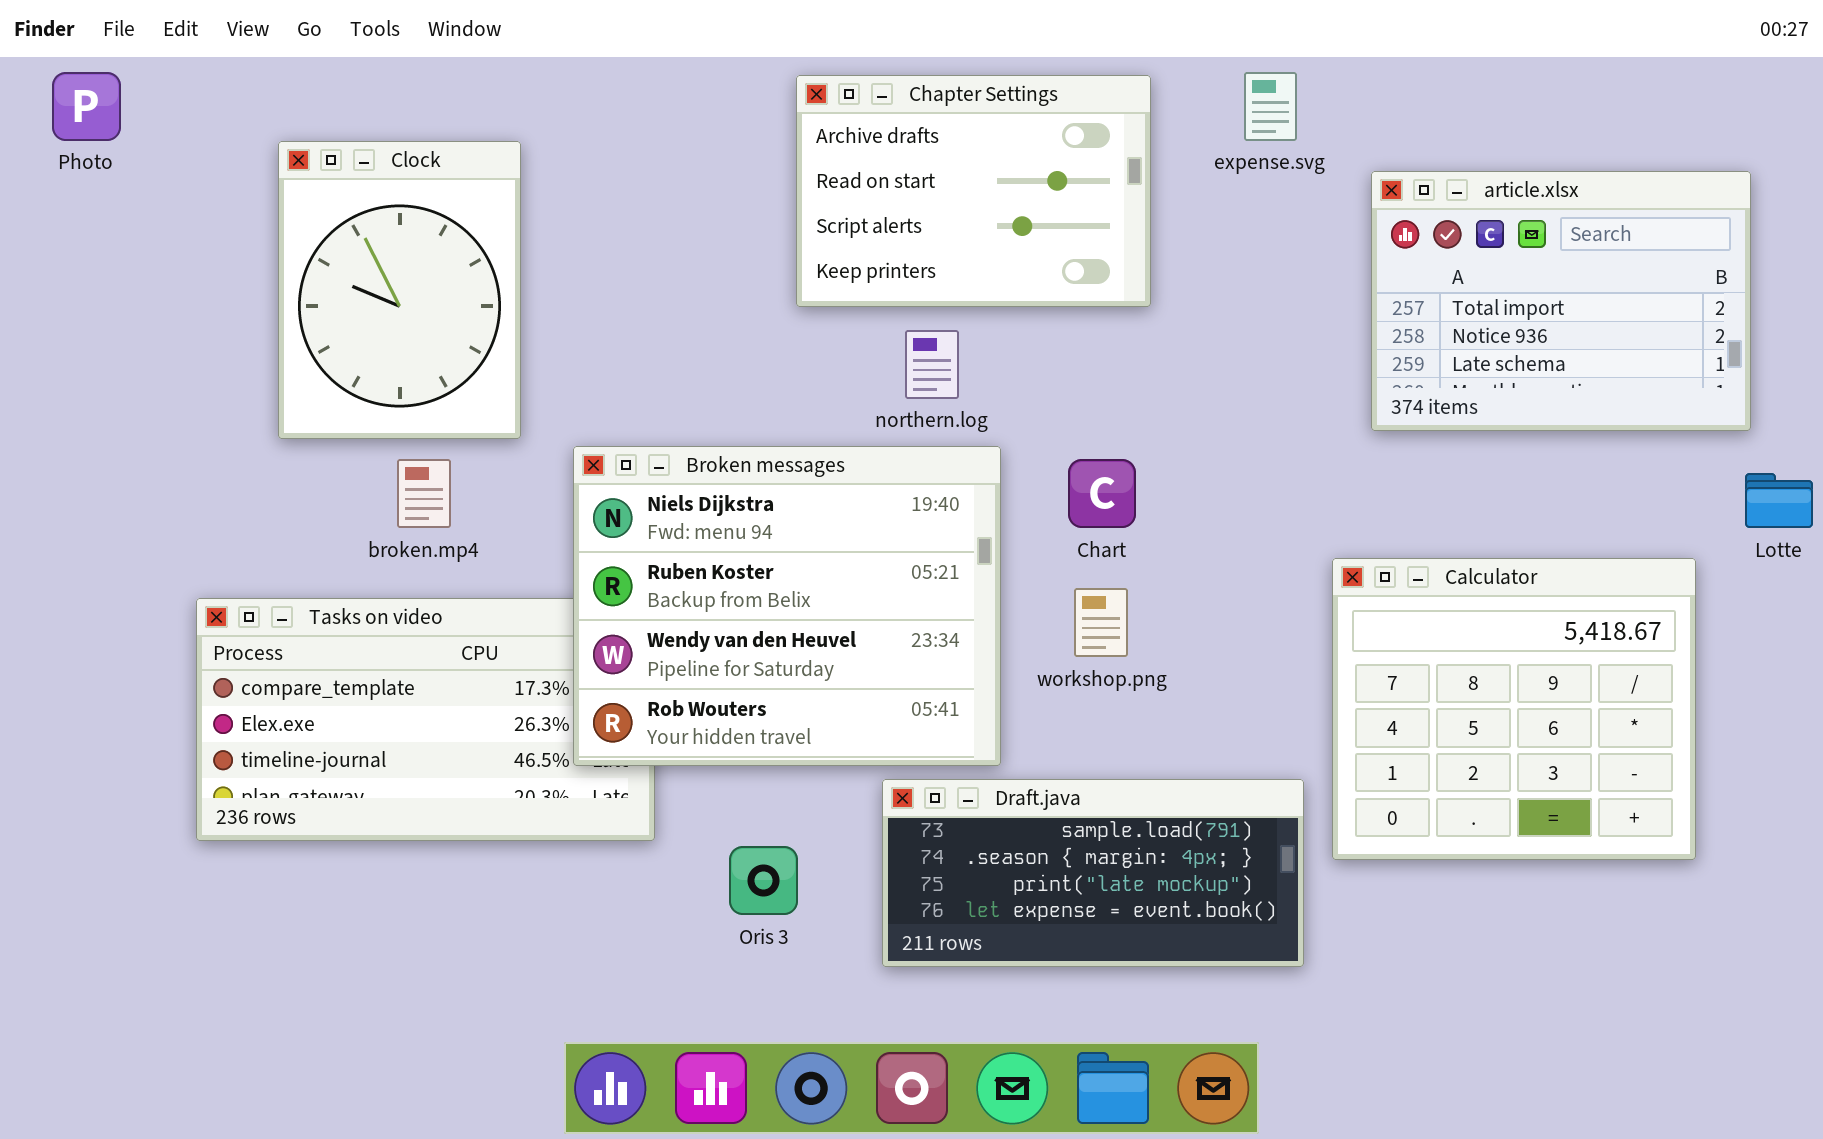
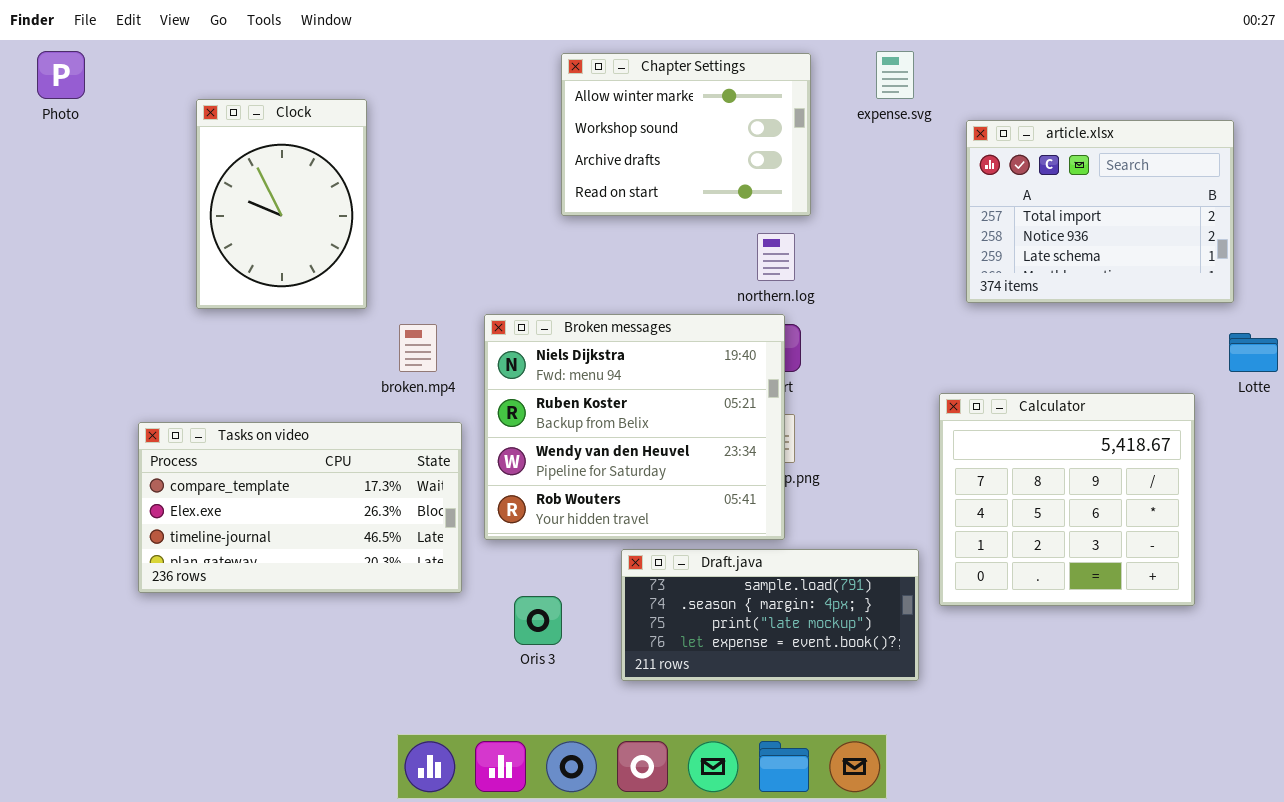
Chapter Settings: [796,75,1151,307] -> [561,53,811,216], scrolled up 2 rows
northern.log: [905,330,959,399] -> [757,233,795,281], moved
Broken messages: [573,446,1001,766] -> [484,314,785,540], moved
broken.mp4: [397,459,451,528] -> [399,324,437,372], moved

